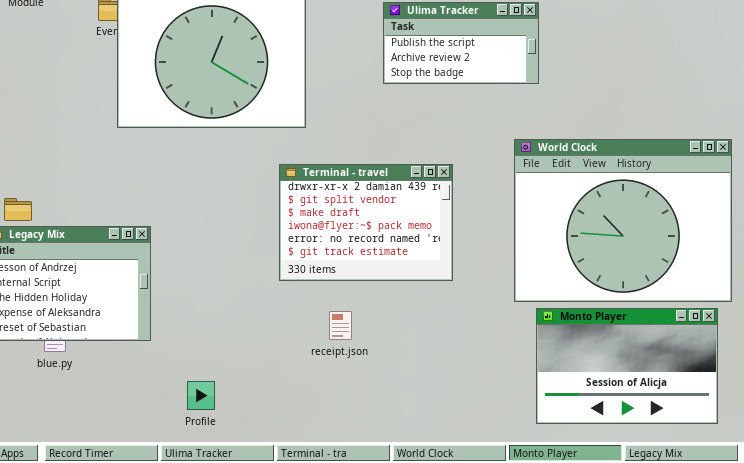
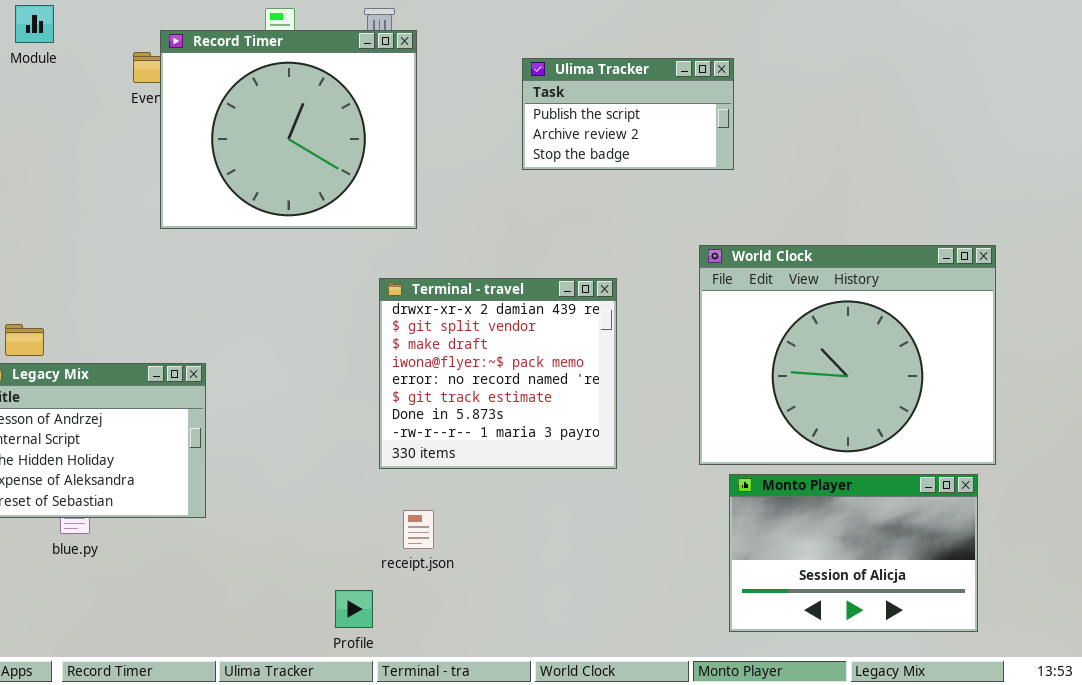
Terminal - travel: [279,164,453,281] -> [379,278,617,469], resized
receipt.json: [329,311,352,340] -> [403,510,434,549], moved
Profile: [187,381,215,410] -> [335,590,373,628], moved

